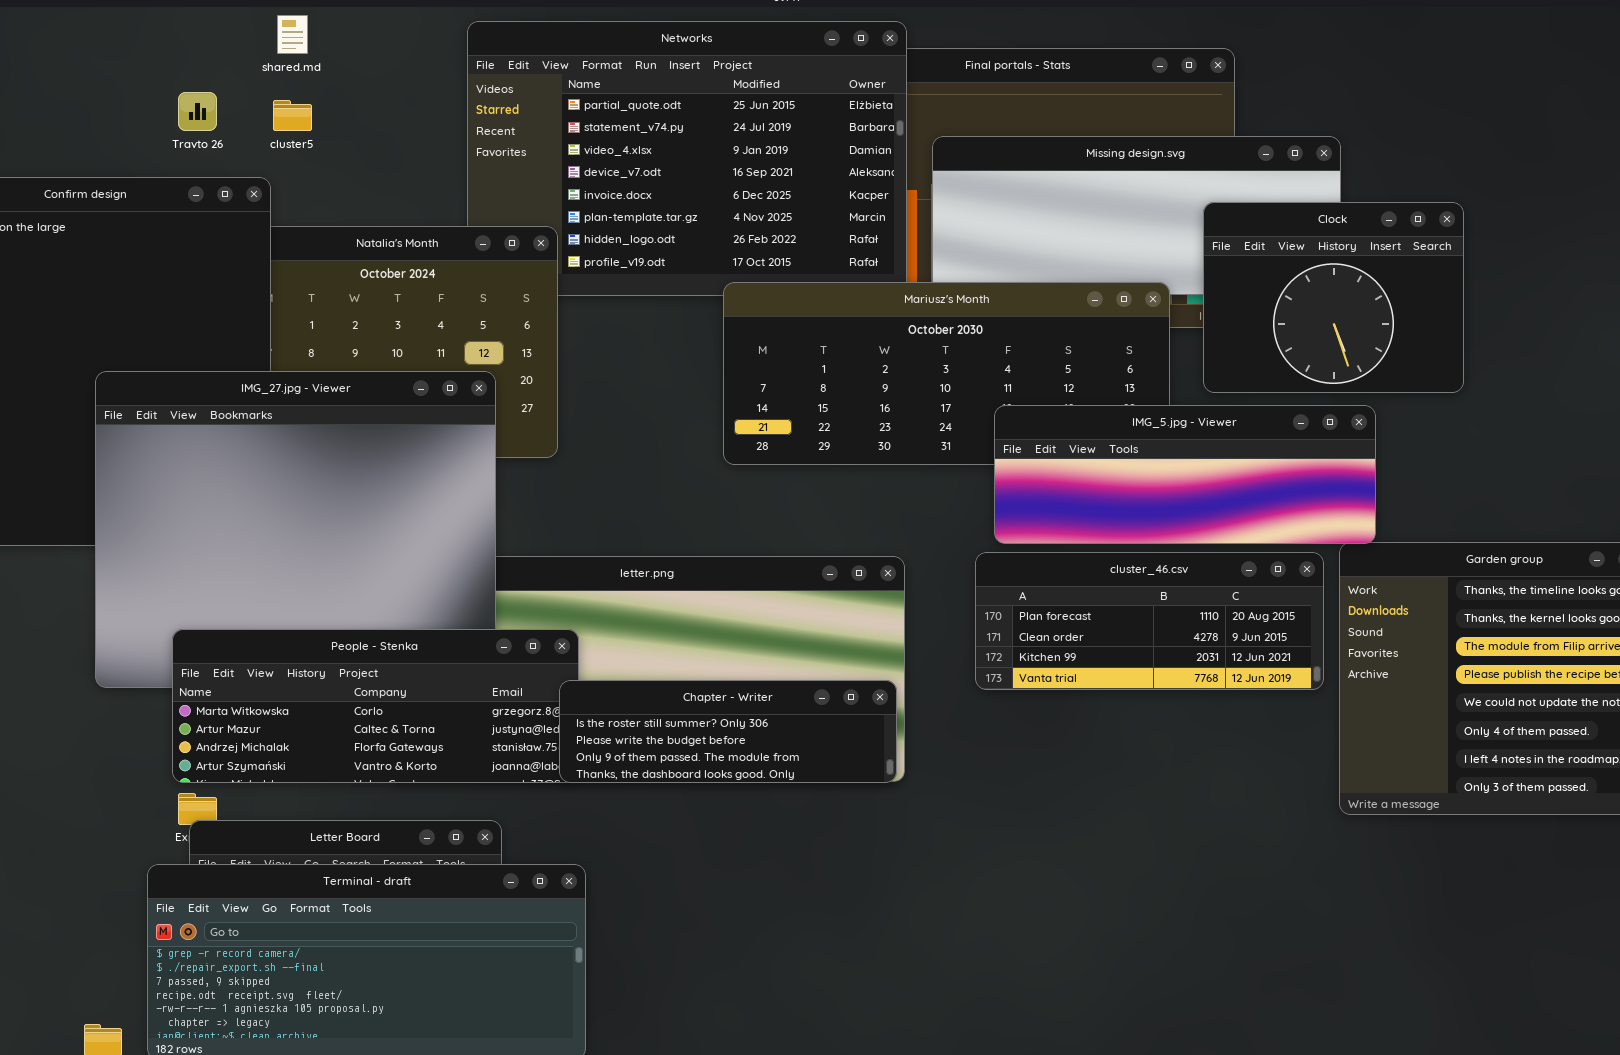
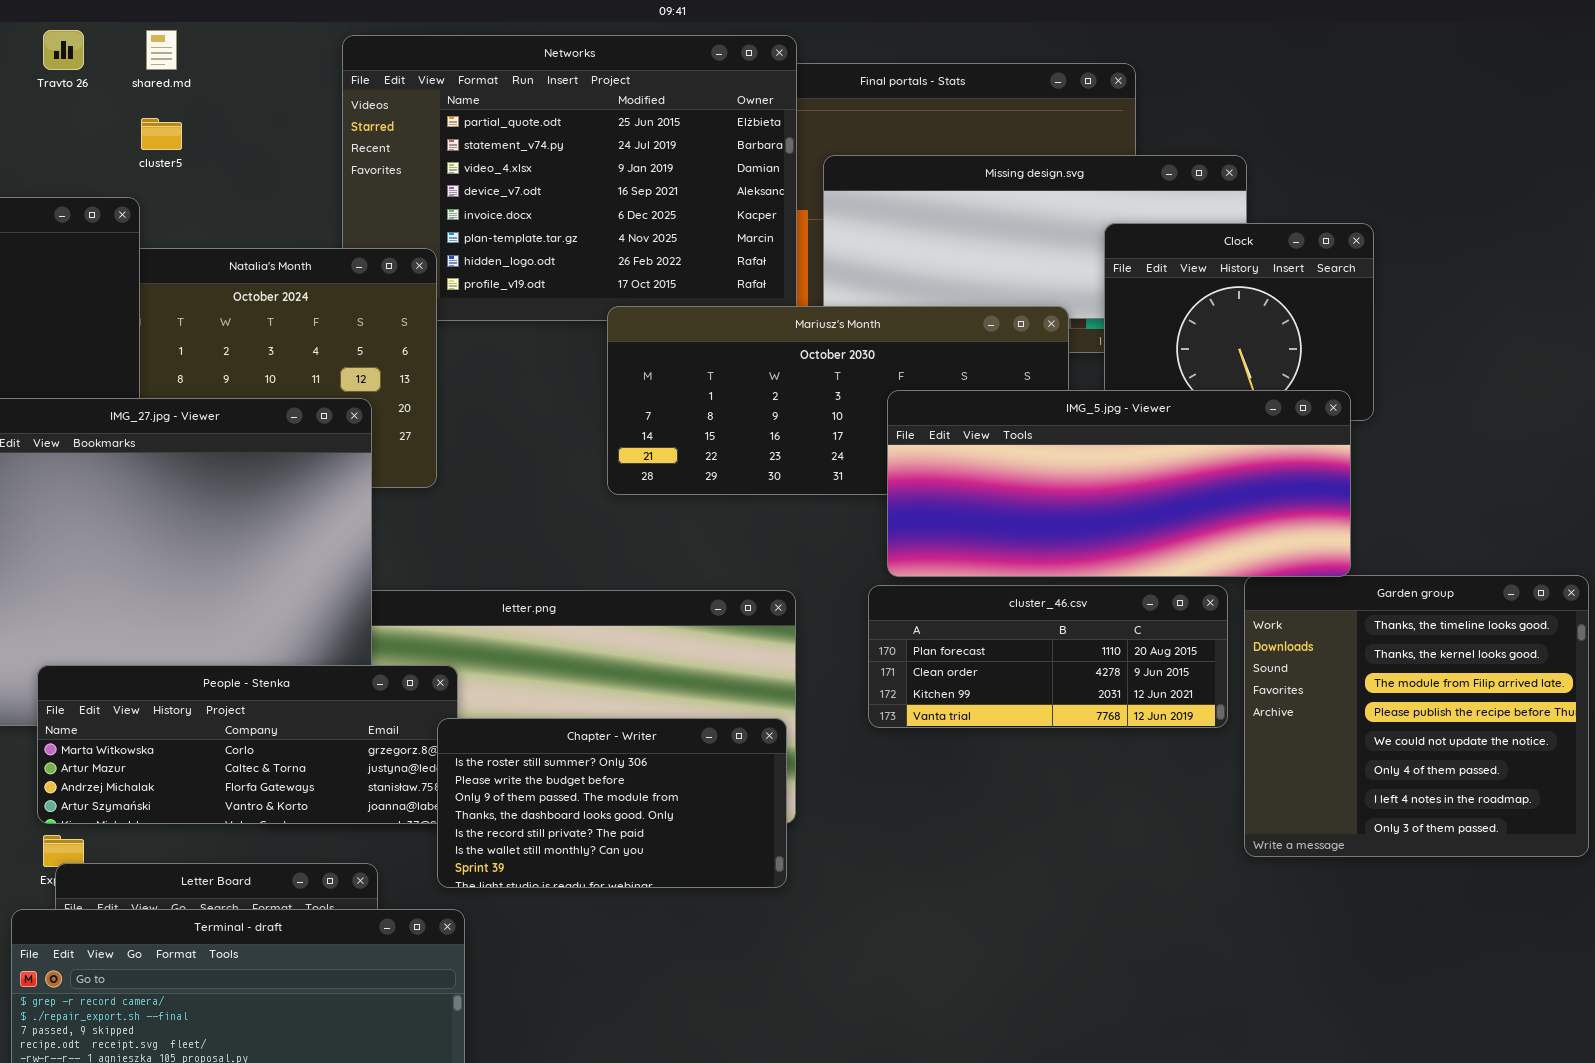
Travto 26: [178,92,217,131] -> [43,30,84,70], moved
IMG_5.jpg - Viewer: [994,405,1376,544] -> [887,390,1351,577], resized
Chapter - Writer: [559,680,897,783] -> [437,718,787,888], resized

